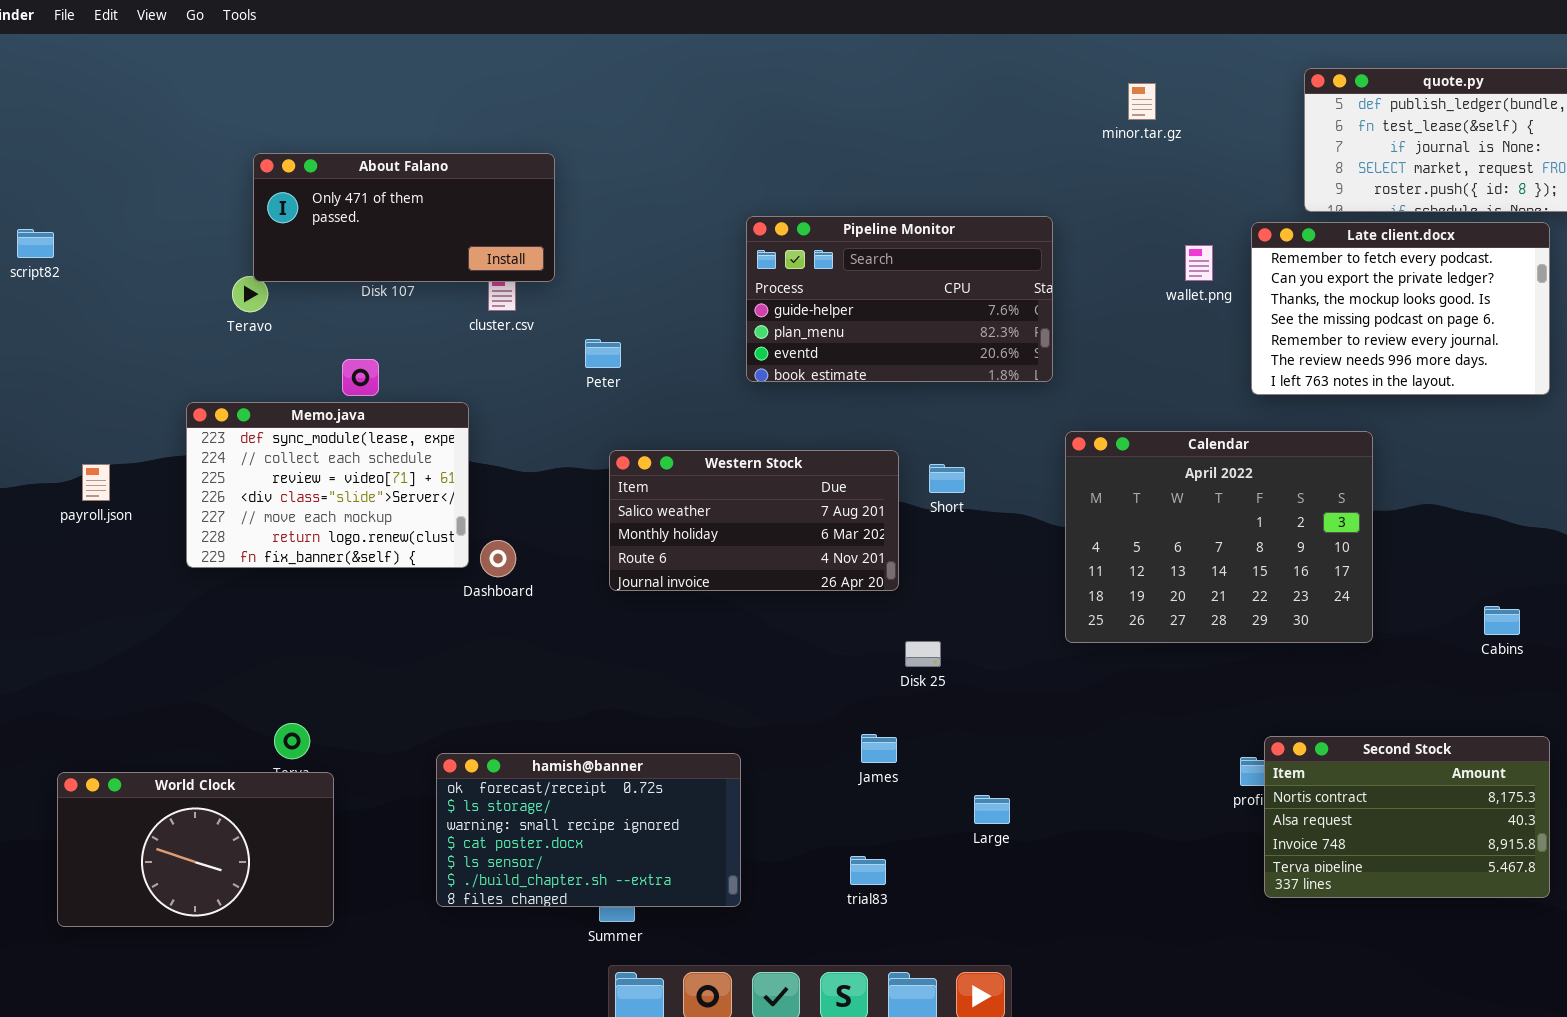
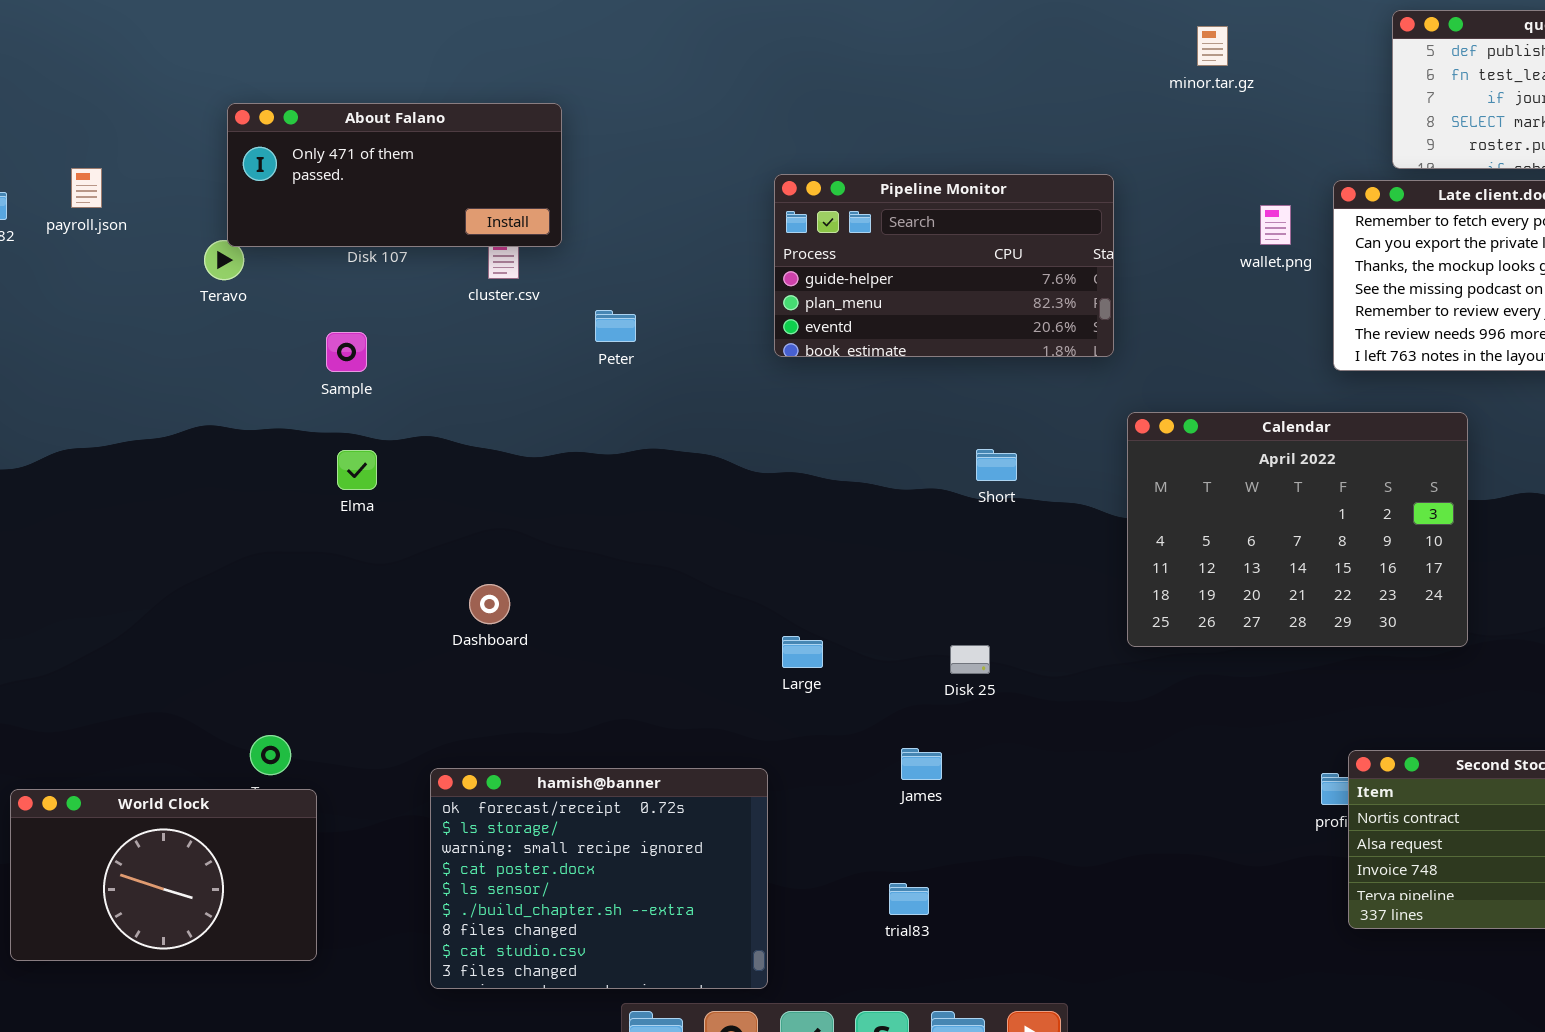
Memo.java: [186,402,469,568] -> none, closed
Western Stock: [609,450,899,591] -> none, closed
payroll.json: [82,464,110,501] -> [71,168,102,208], moved
Dashboard: [480,540,516,577] -> [469,584,510,624], moved
hamish@banner: [436,753,741,907] -> [430,768,768,989], resized
Large: [974,795,1010,824] -> [782,636,823,668], moved

